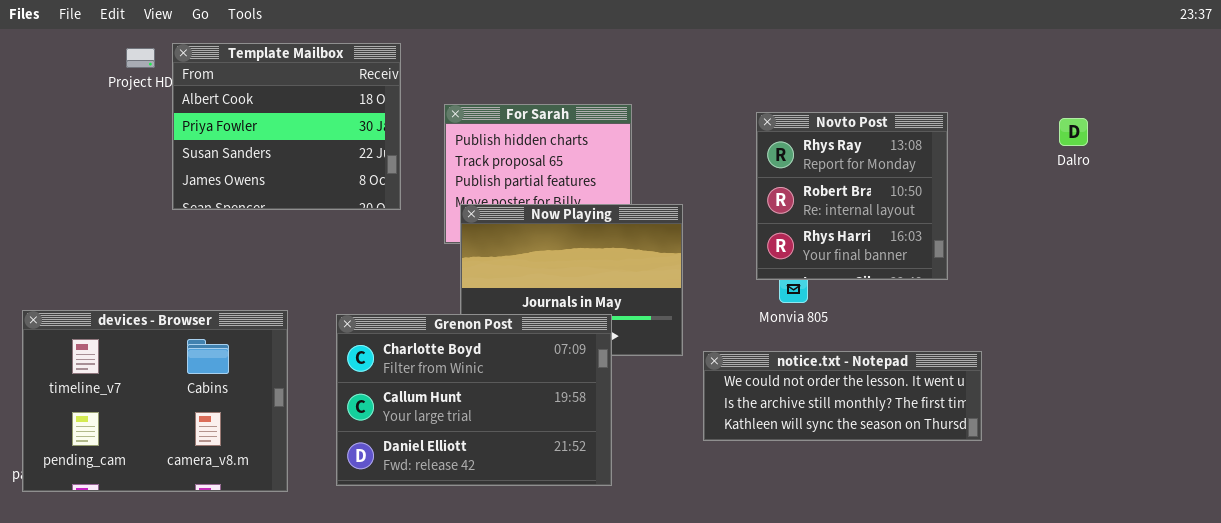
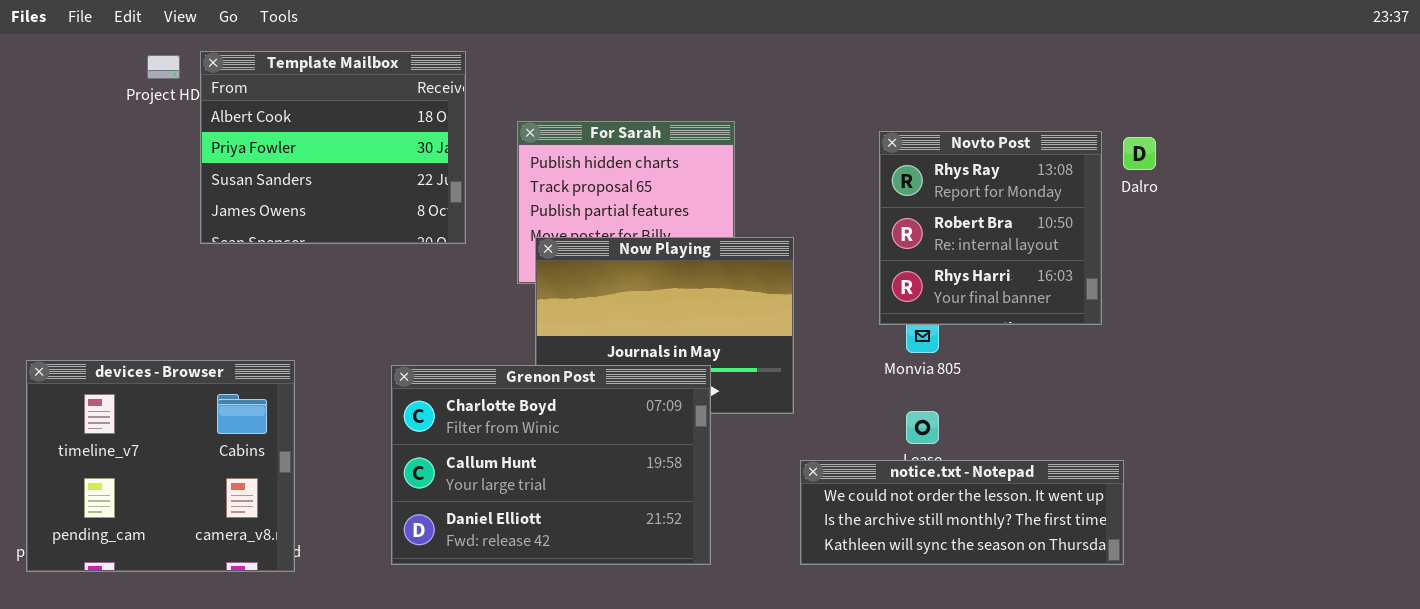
Dalro: [1059,118,1088,146] -> [1123,137,1156,170], moved
devices - Browser: [22,310,288,492] -> [26,360,295,572], resized
notice.txt - Notepad: [703,351,982,441] -> [800,460,1124,565], moved

